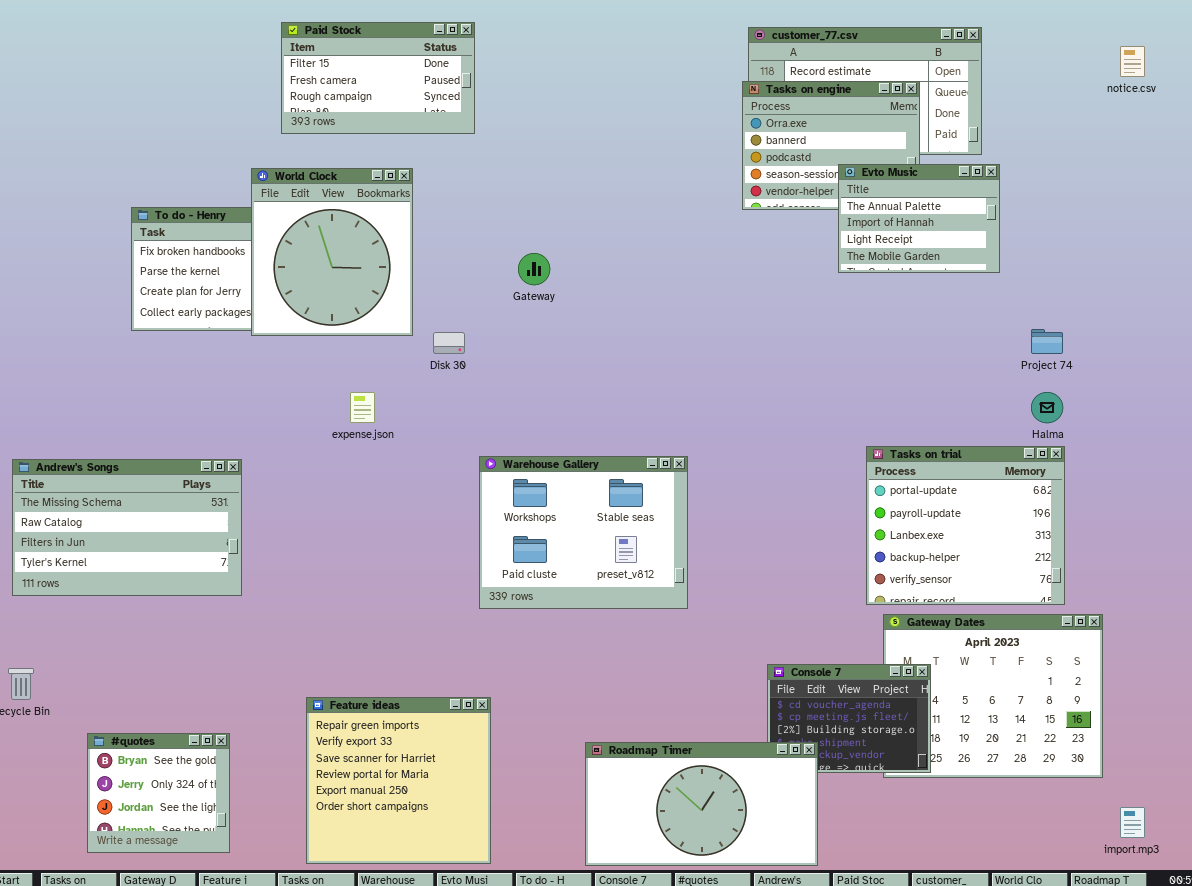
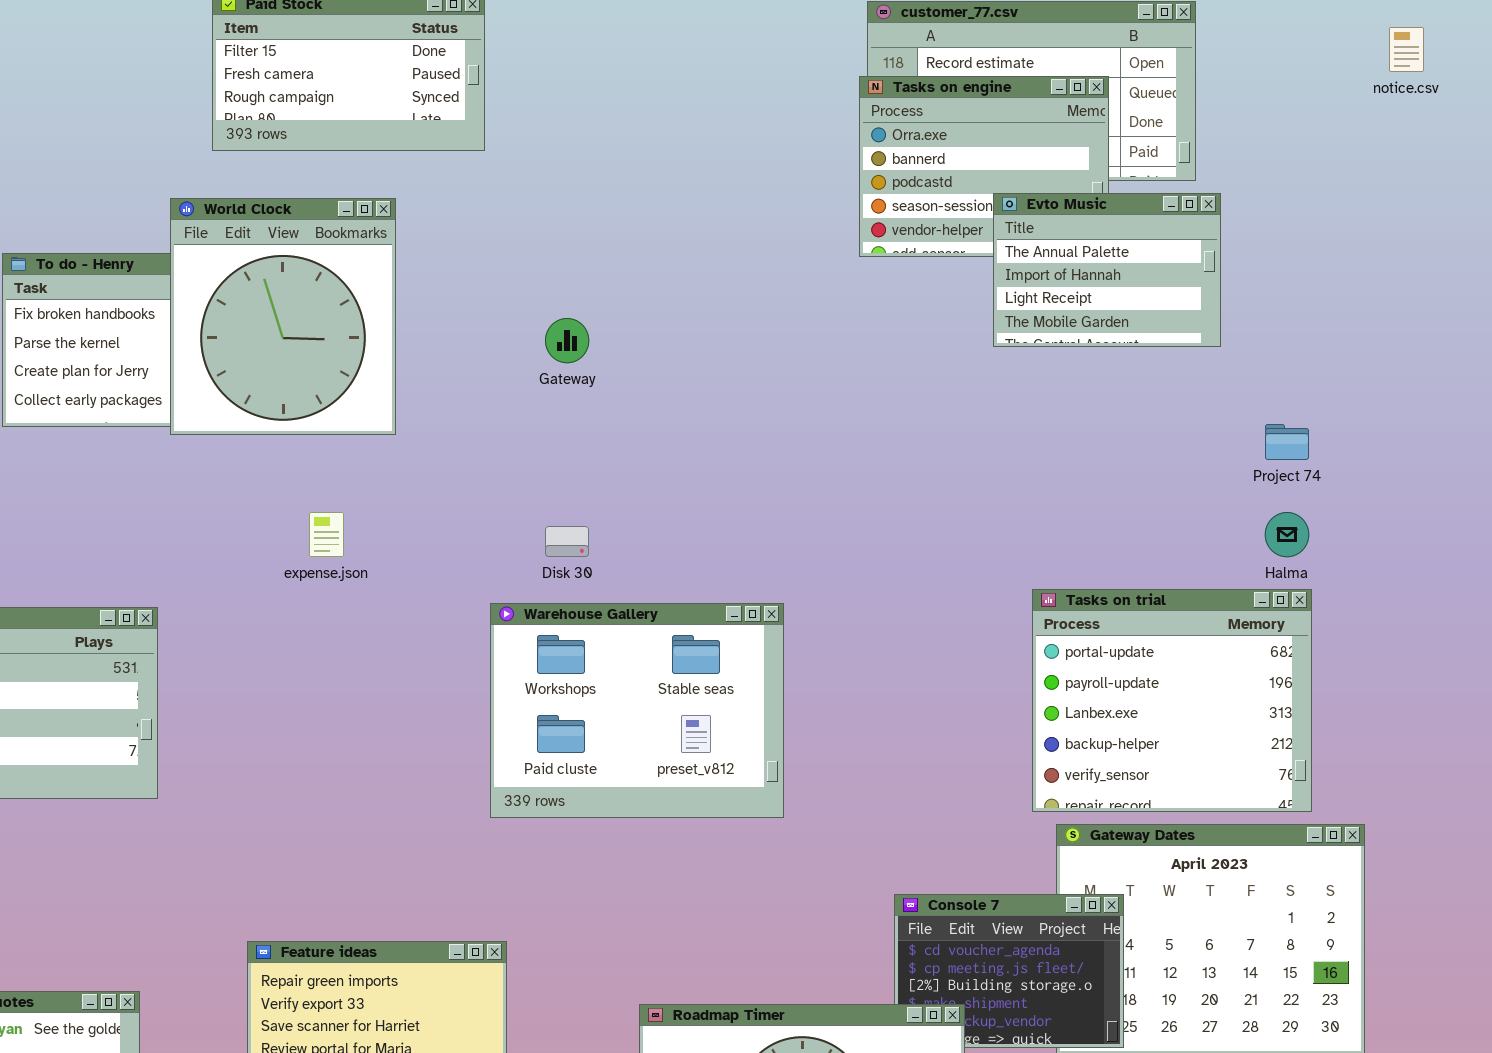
Disk 30: [433,332,465,354] -> [545,526,589,557], moved

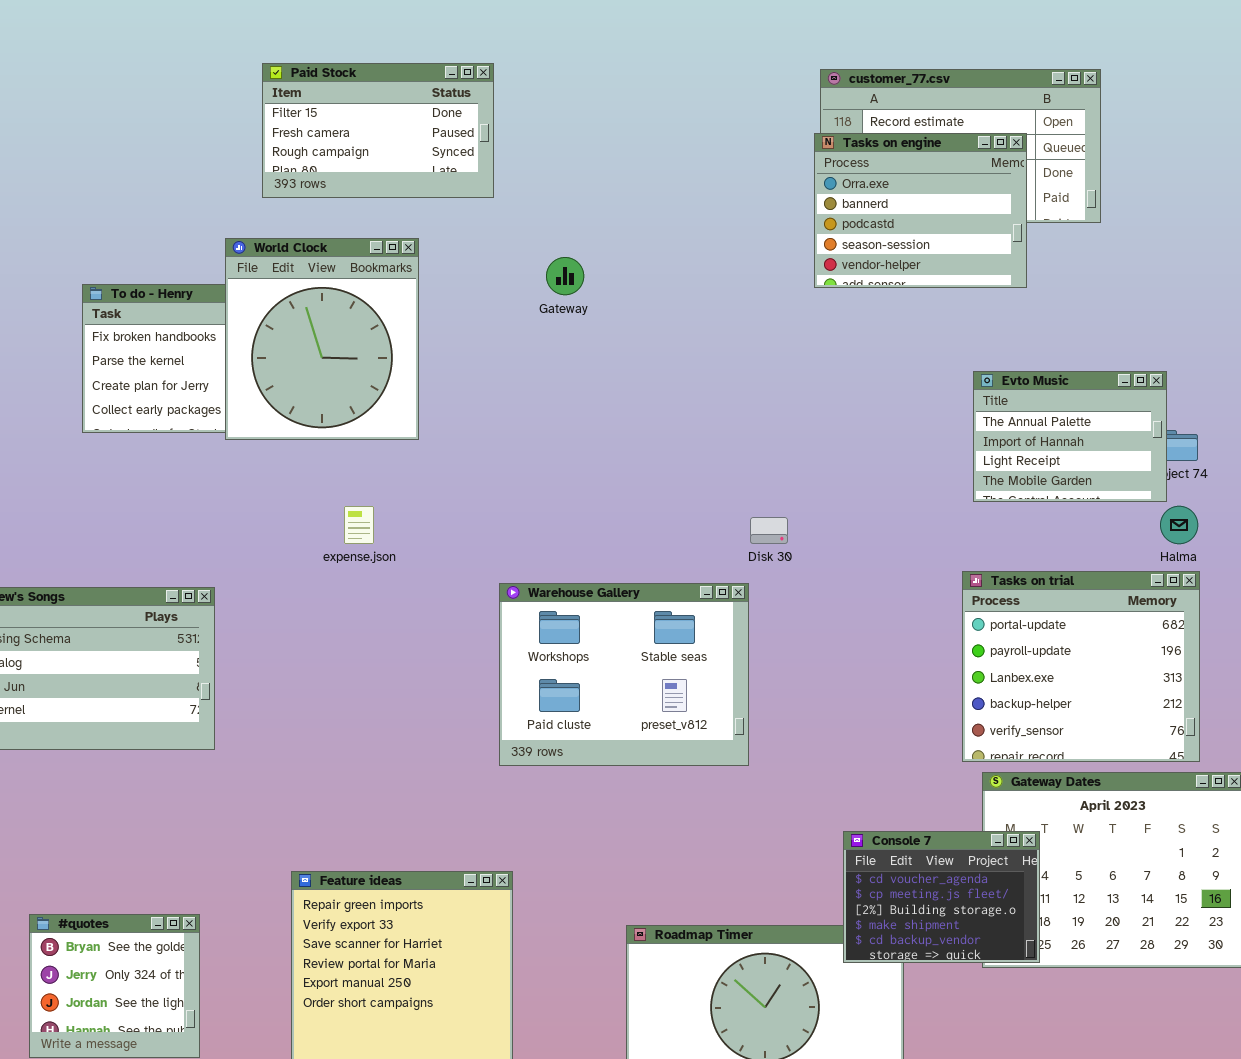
Evto Music: [993,193,1221,347] -> [973,371,1167,502], moved
Gateway: [545,318,589,363] -> [546,257,584,295], moved
Disk 30: [545,526,589,557] -> [750,517,788,544], moved
Console 7: [894,894,1124,1048] -> [843,831,1040,963], raised

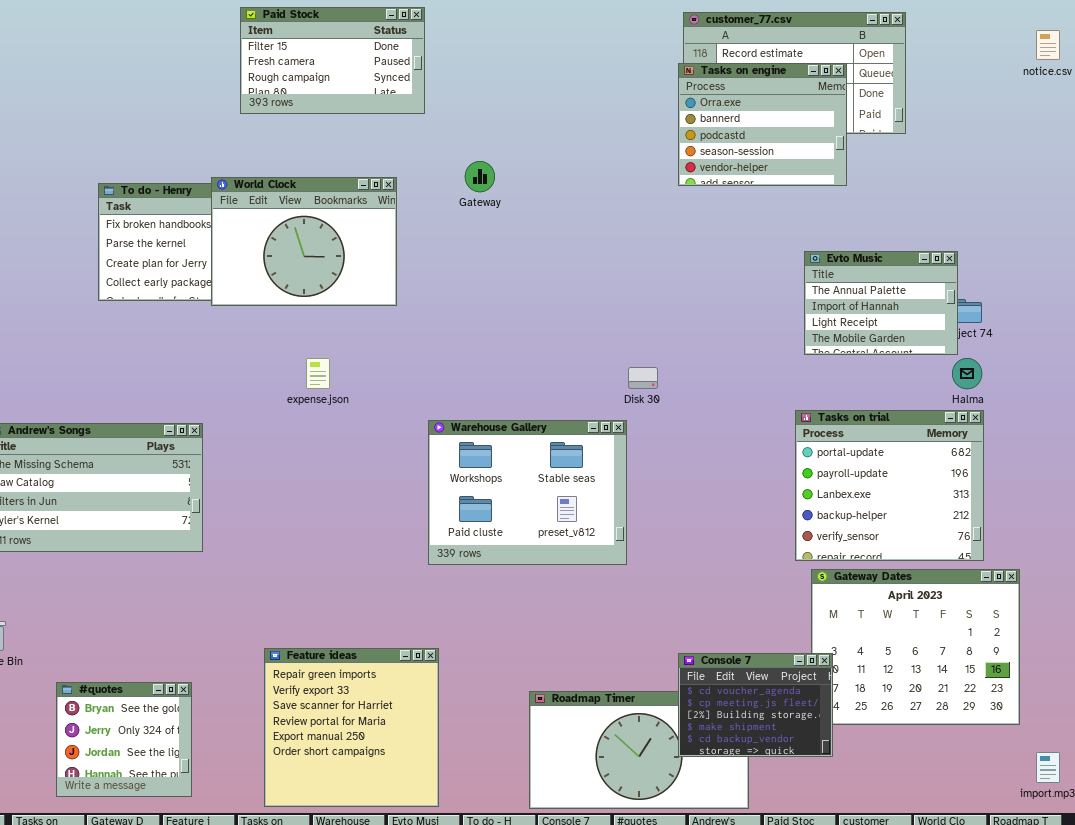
World Clock: [225,238,419,440] -> [211,177,397,306], resized
Console 7: [843,831,1040,963] -> [678,653,833,757], moved

